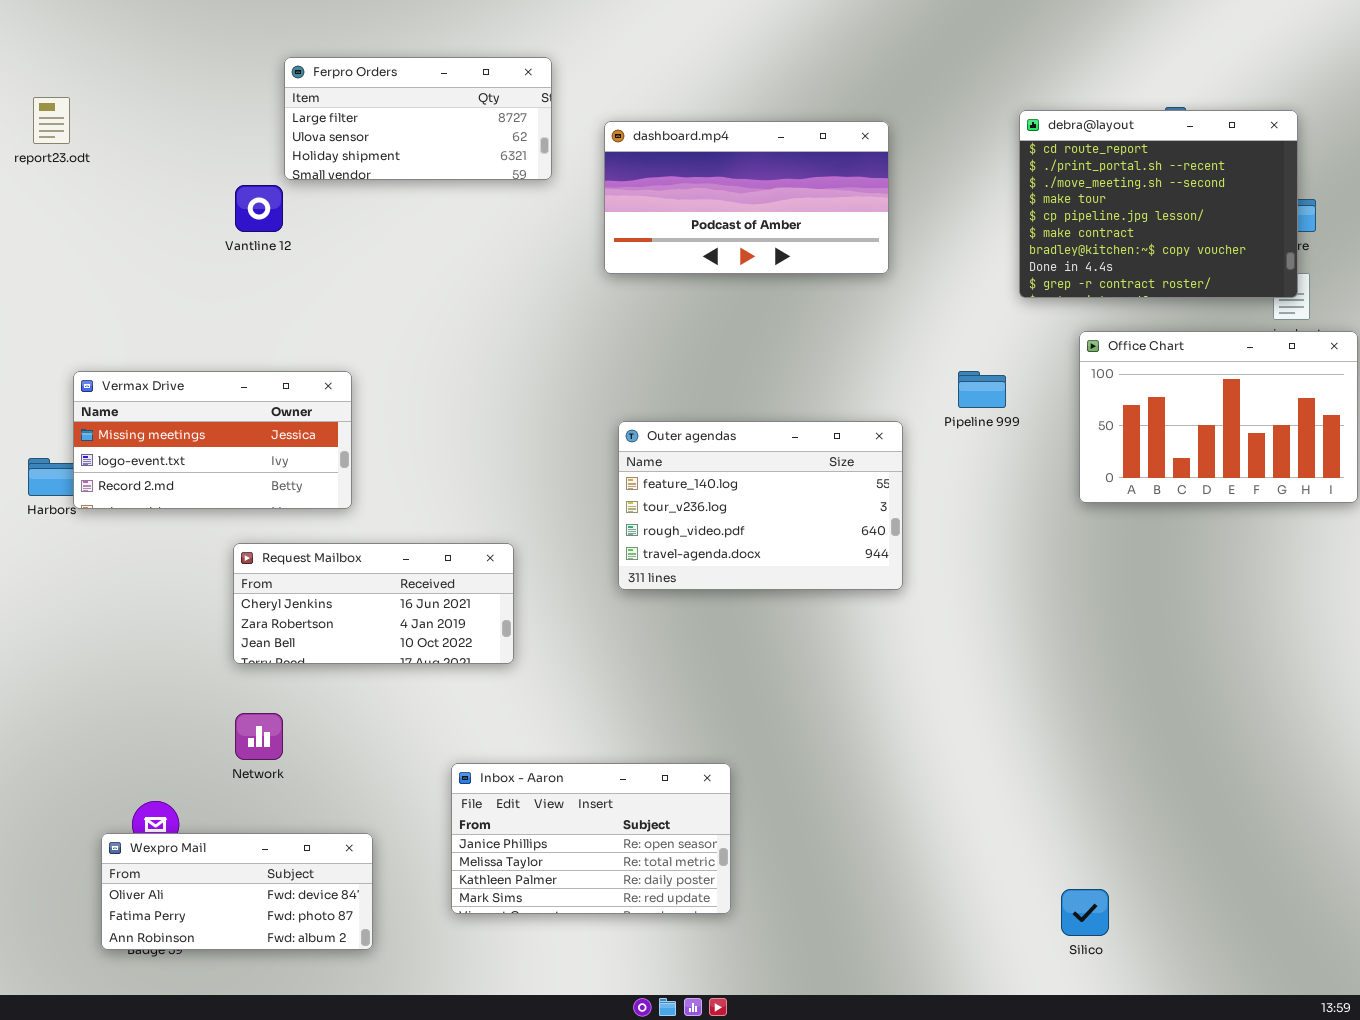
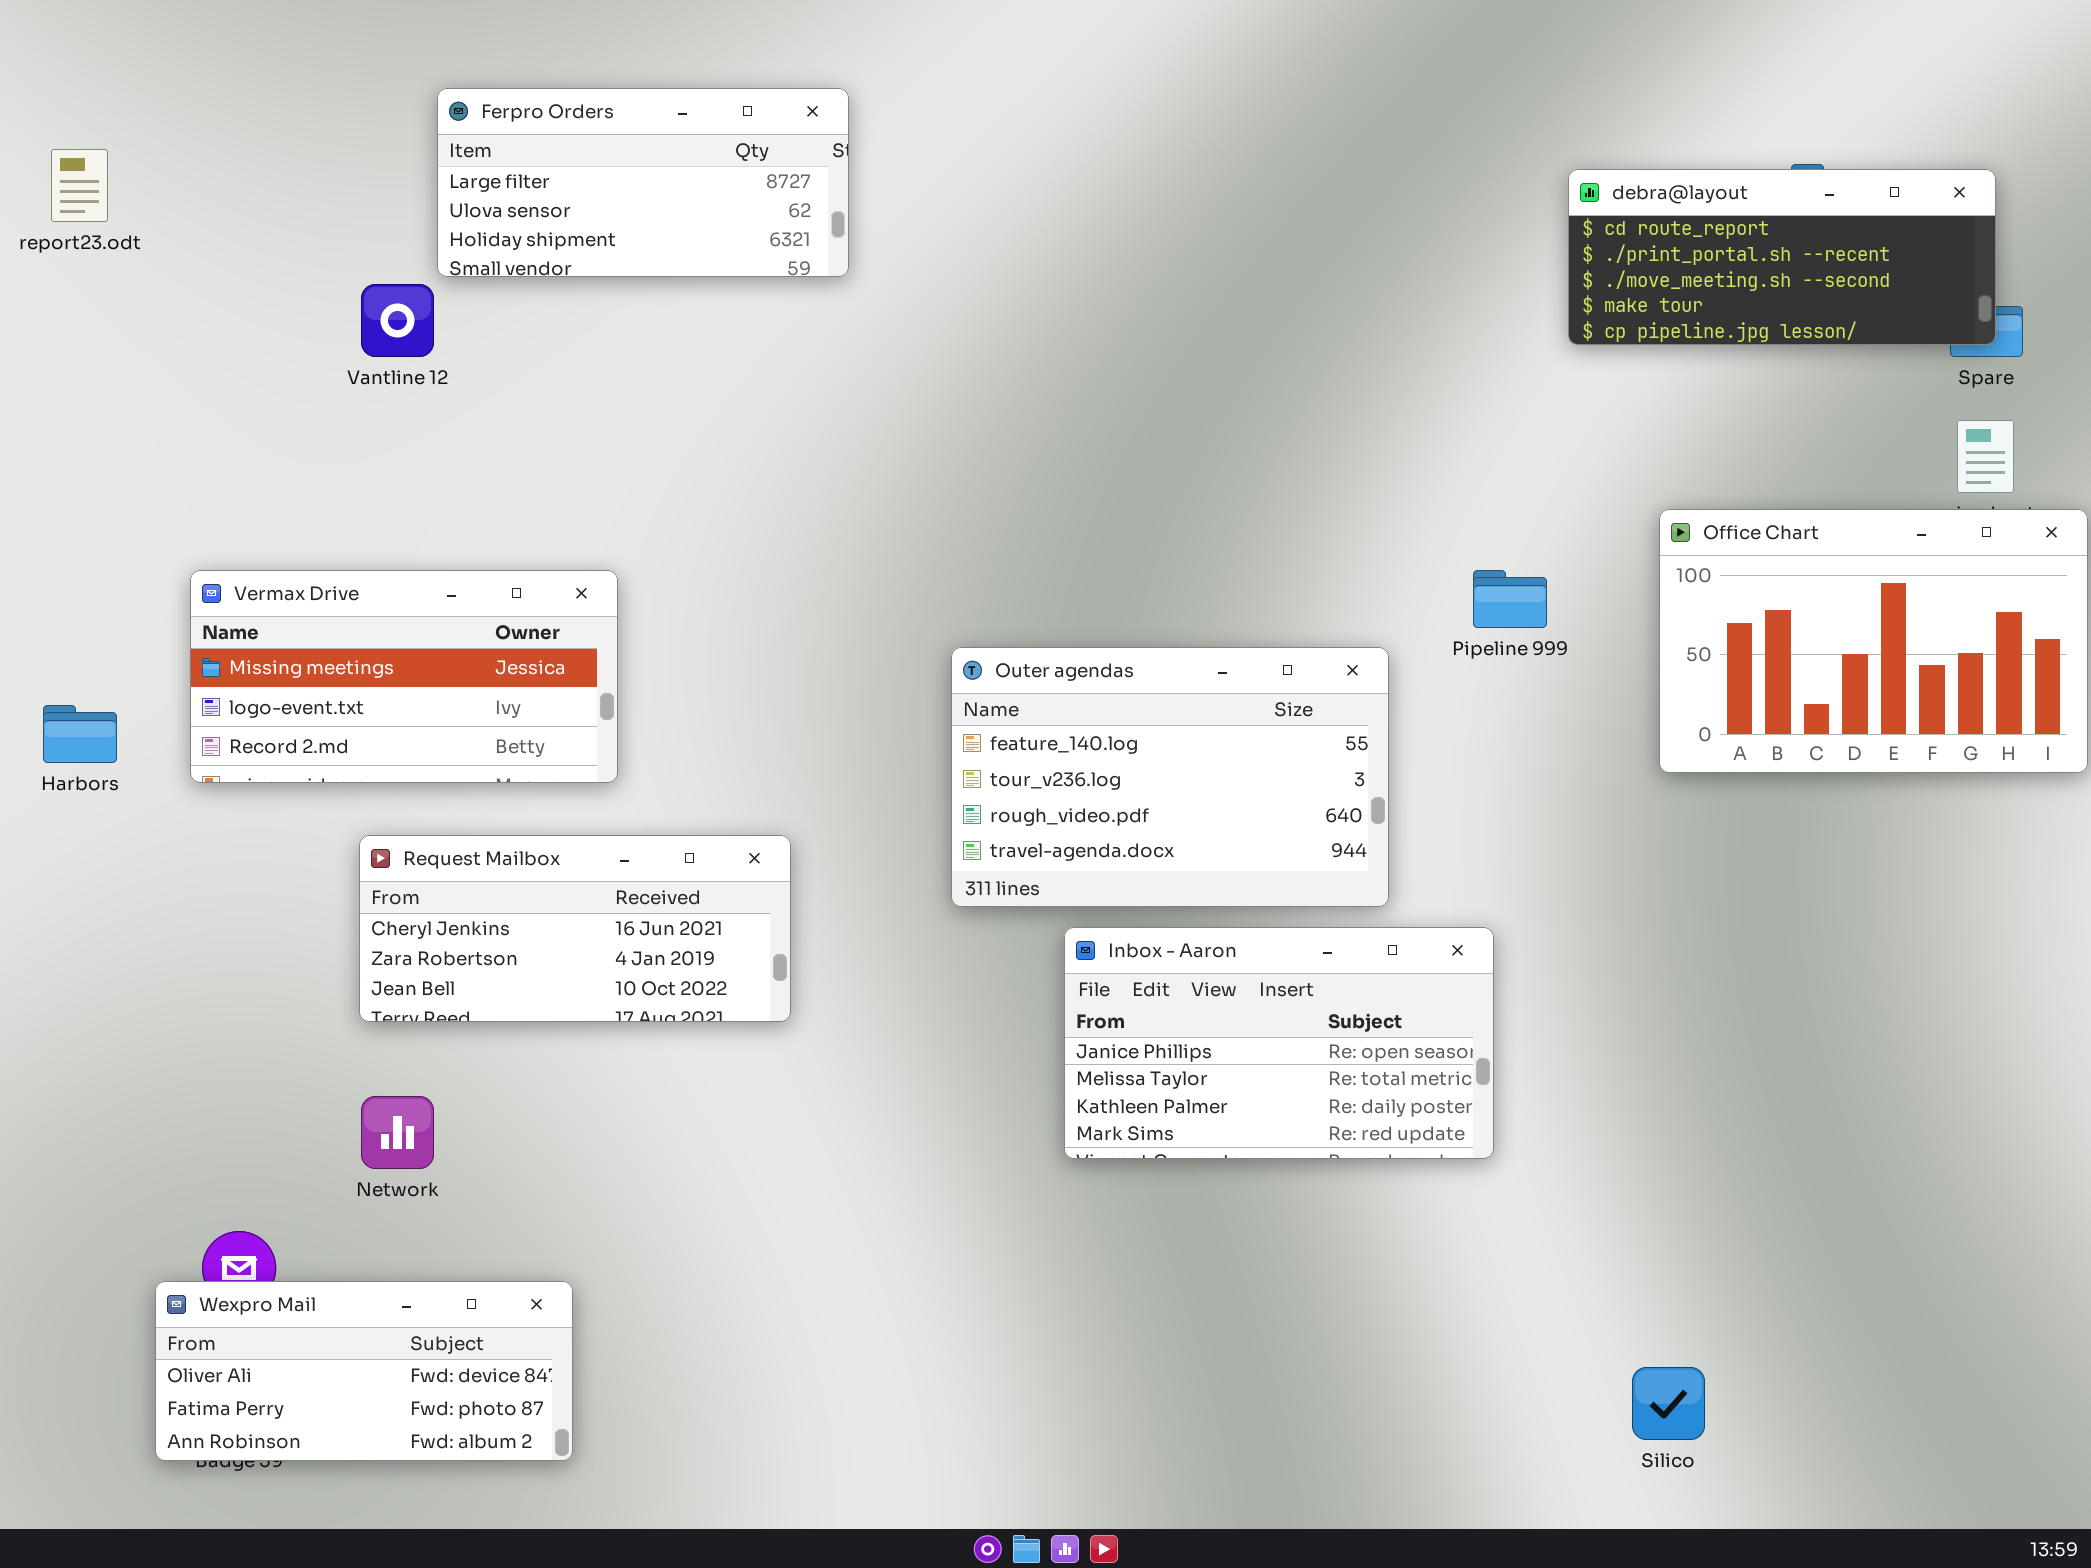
debra@layout: [1019,110,1298,298] -> [1568,169,1996,345], resized
dashboard.mp4: [604,121,889,274] -> none, closed
Vermax Drive: [73,371,352,509] -> [190,570,618,783], moved
Inbox - Aaron: [451,763,731,914] -> [1064,927,1494,1159], moved

